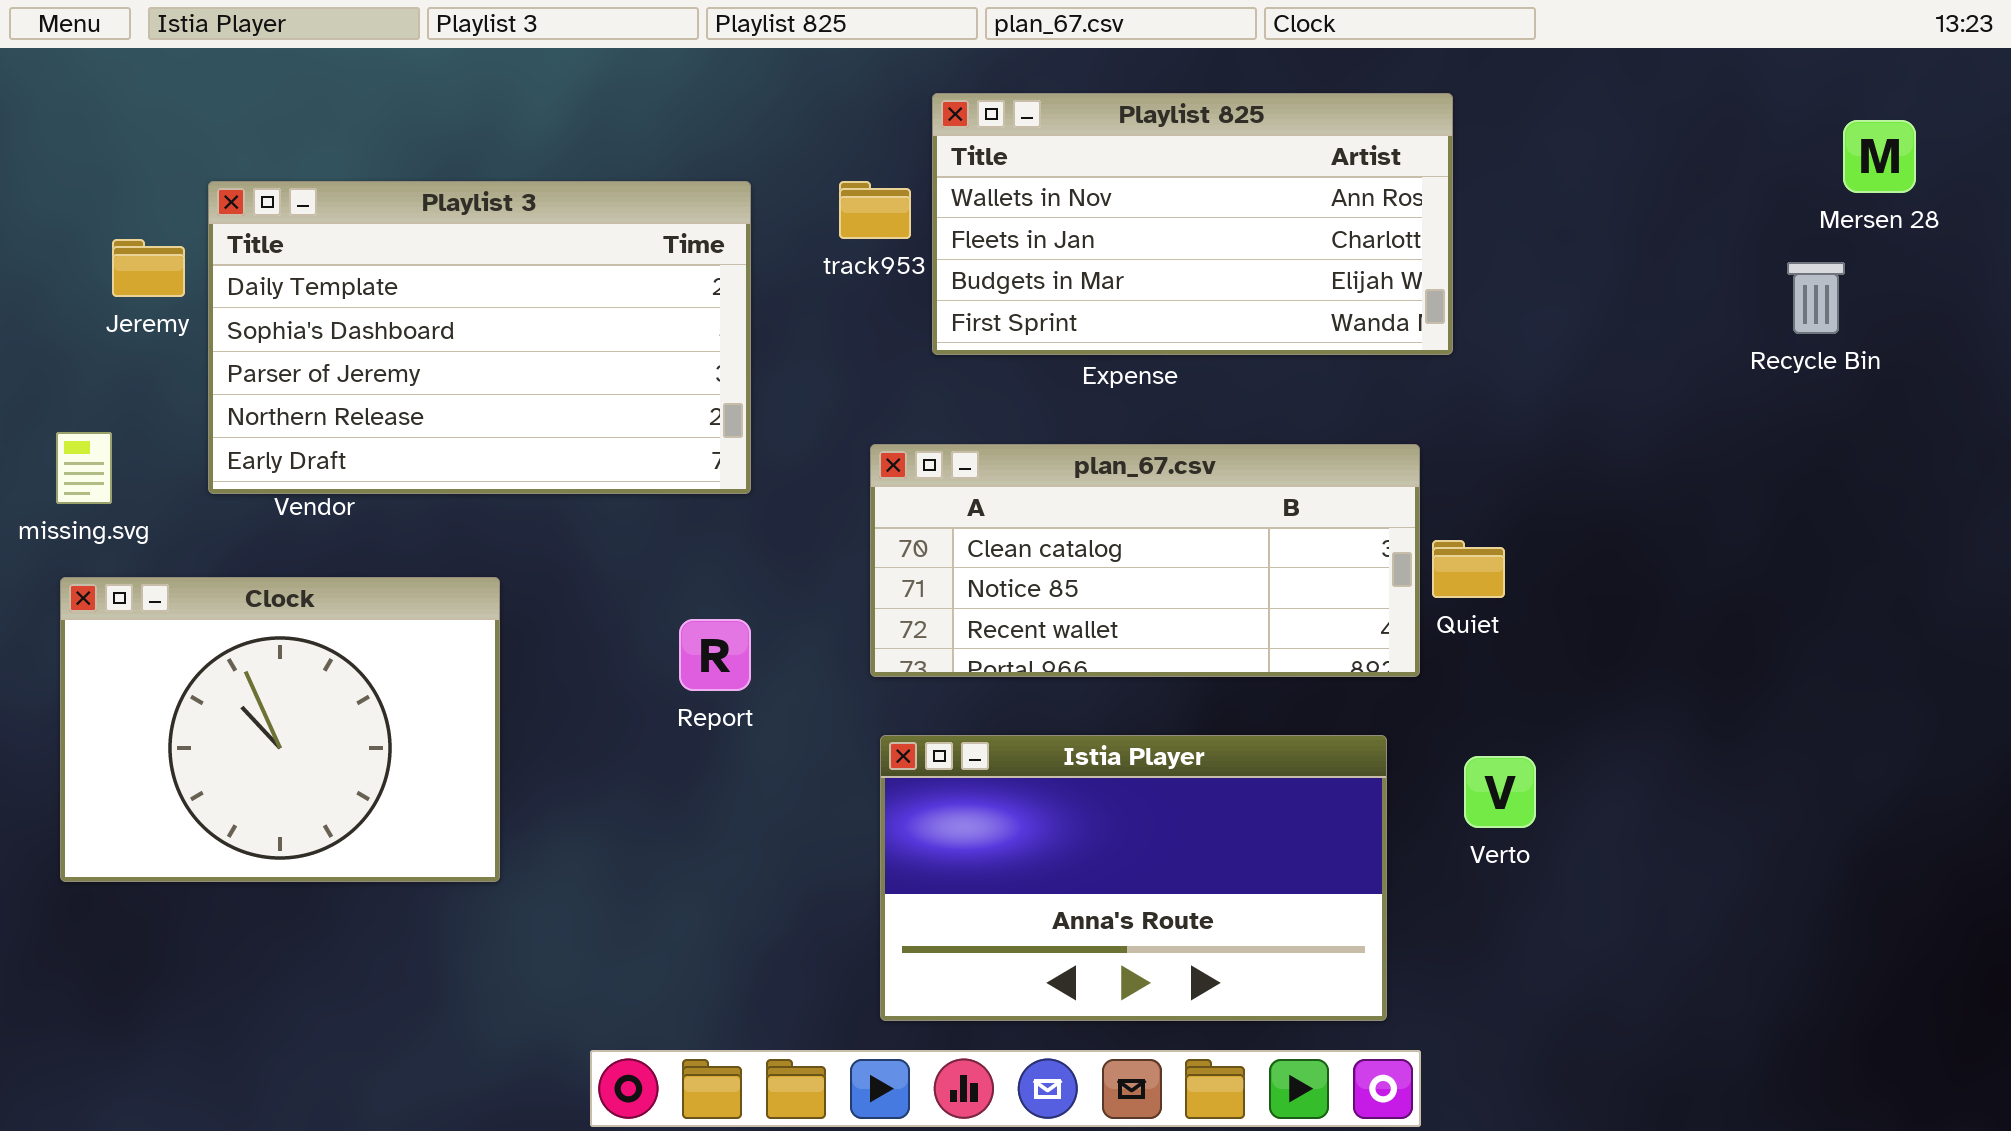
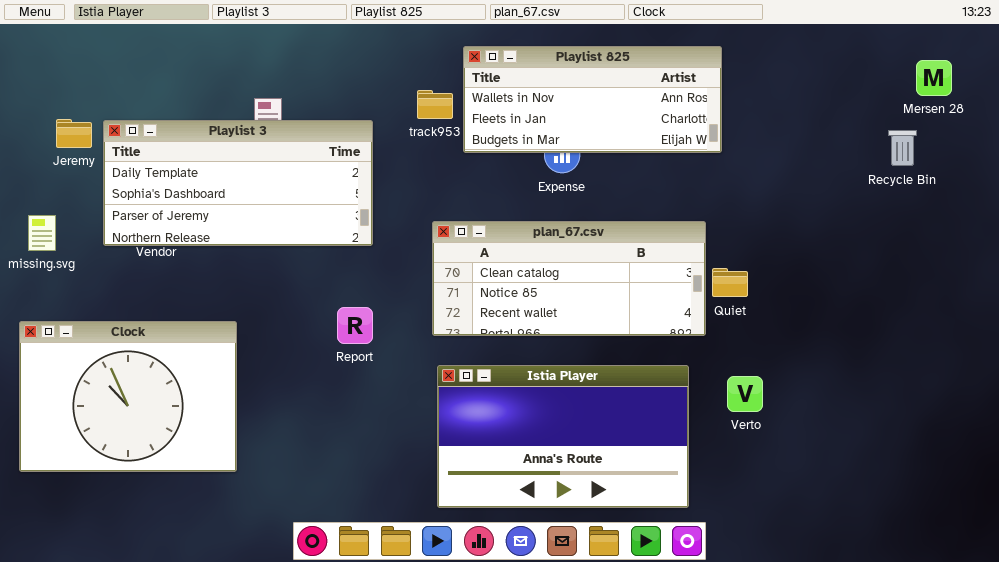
Playlist 825: [932,93,1453,355] -> [463,46,722,153], resized
Playlist 3: [208,181,751,494] -> [103,120,373,246], resized
Clock: [60,577,500,882] -> [19,321,237,472], moved

